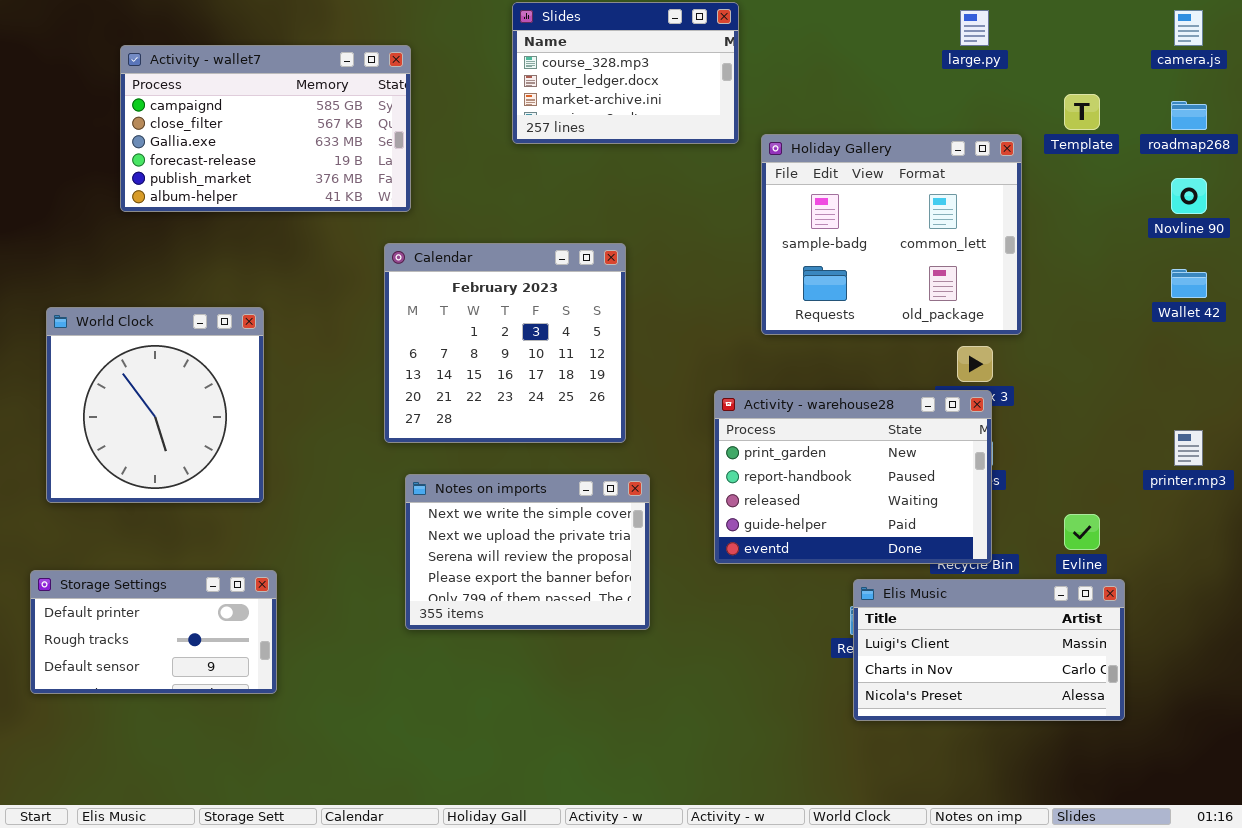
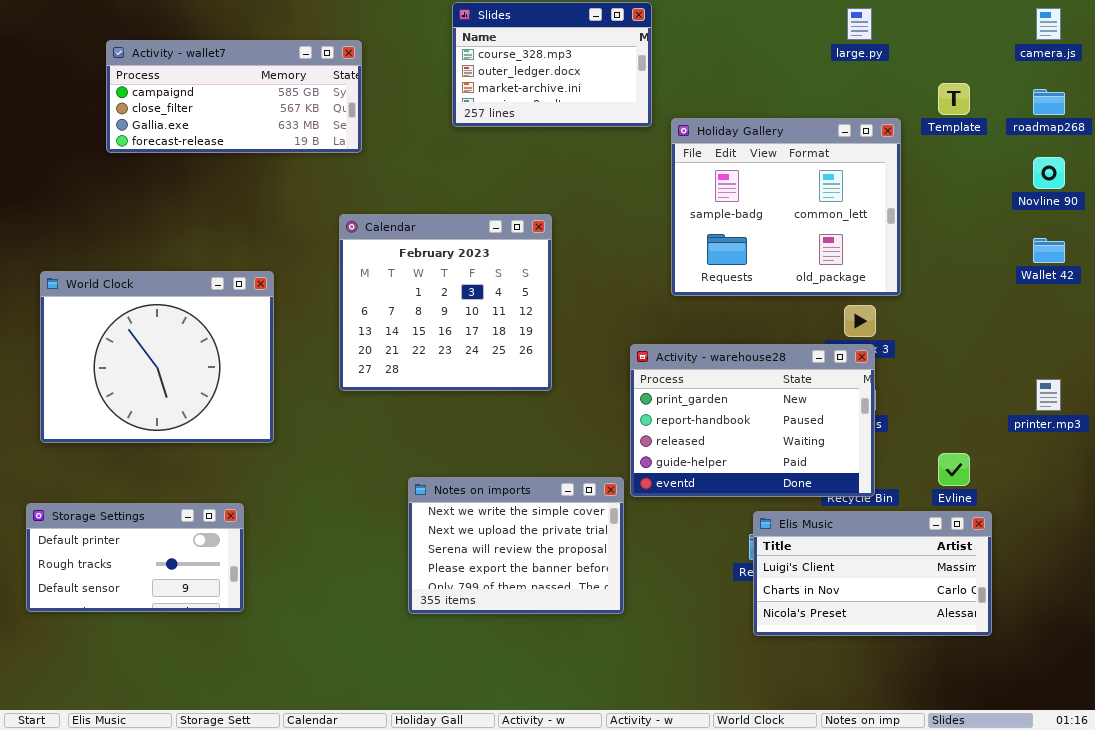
Activity - wallet7: [120,45,411,212] -> [106,40,362,153], resized
World Clock: [46,307,264,503] -> [40,271,274,443], resized
Notes on imports: [405,474,650,630] -> [408,477,624,614], moved

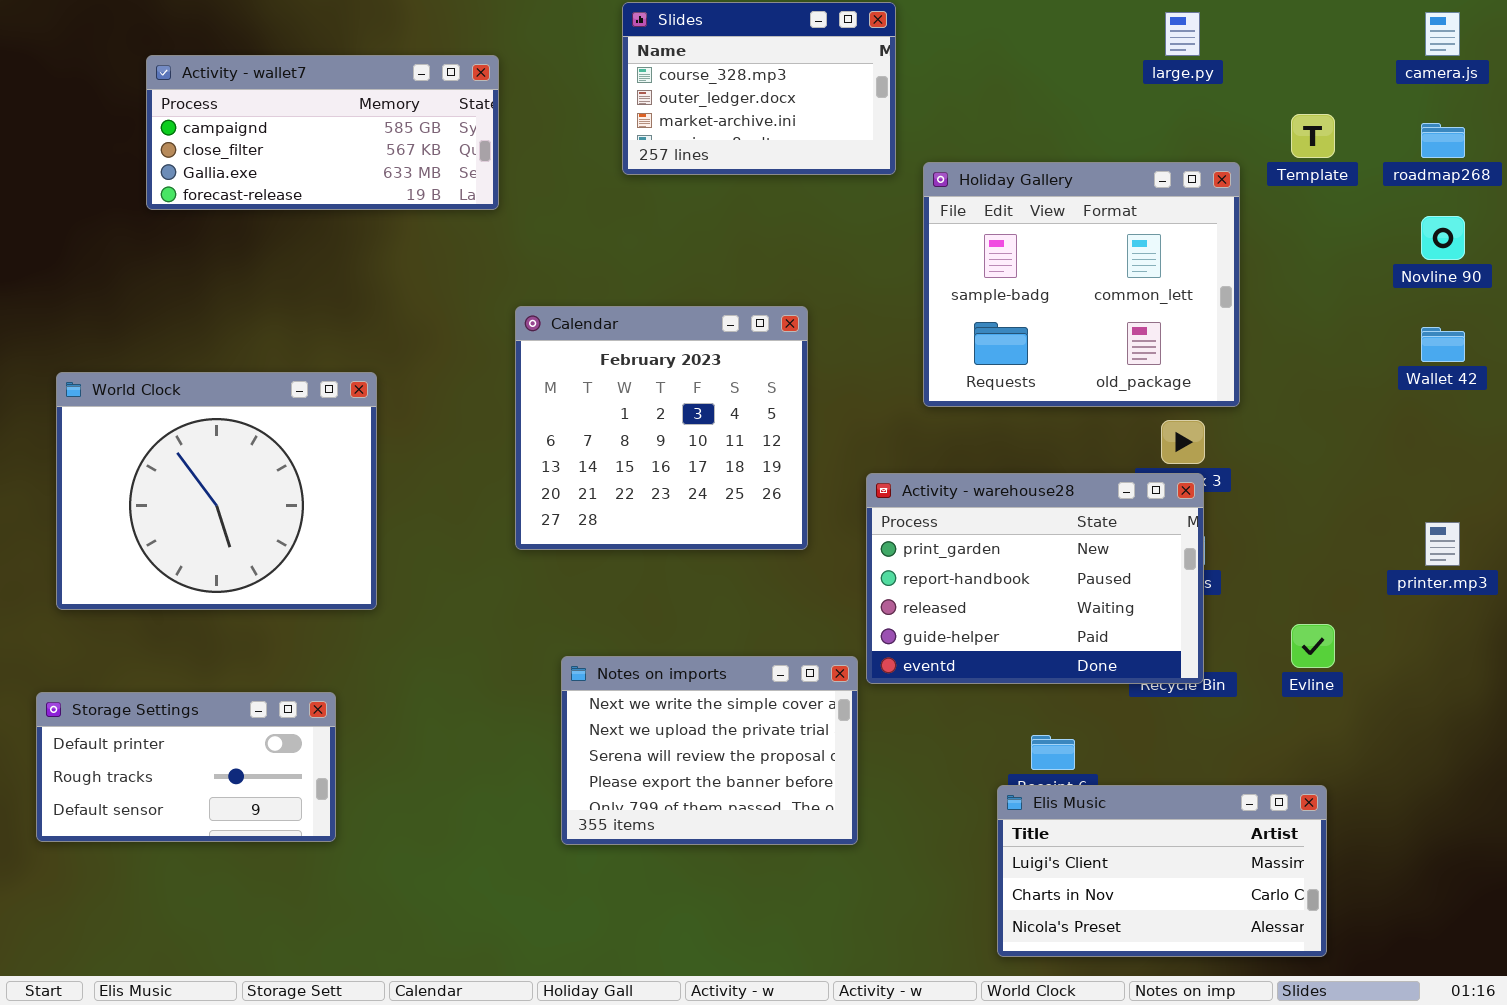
Calendar: [339,214,552,391] -> [515,306,808,550], moved
Elis Music: [753,511,992,636] -> [997,785,1327,957], moved

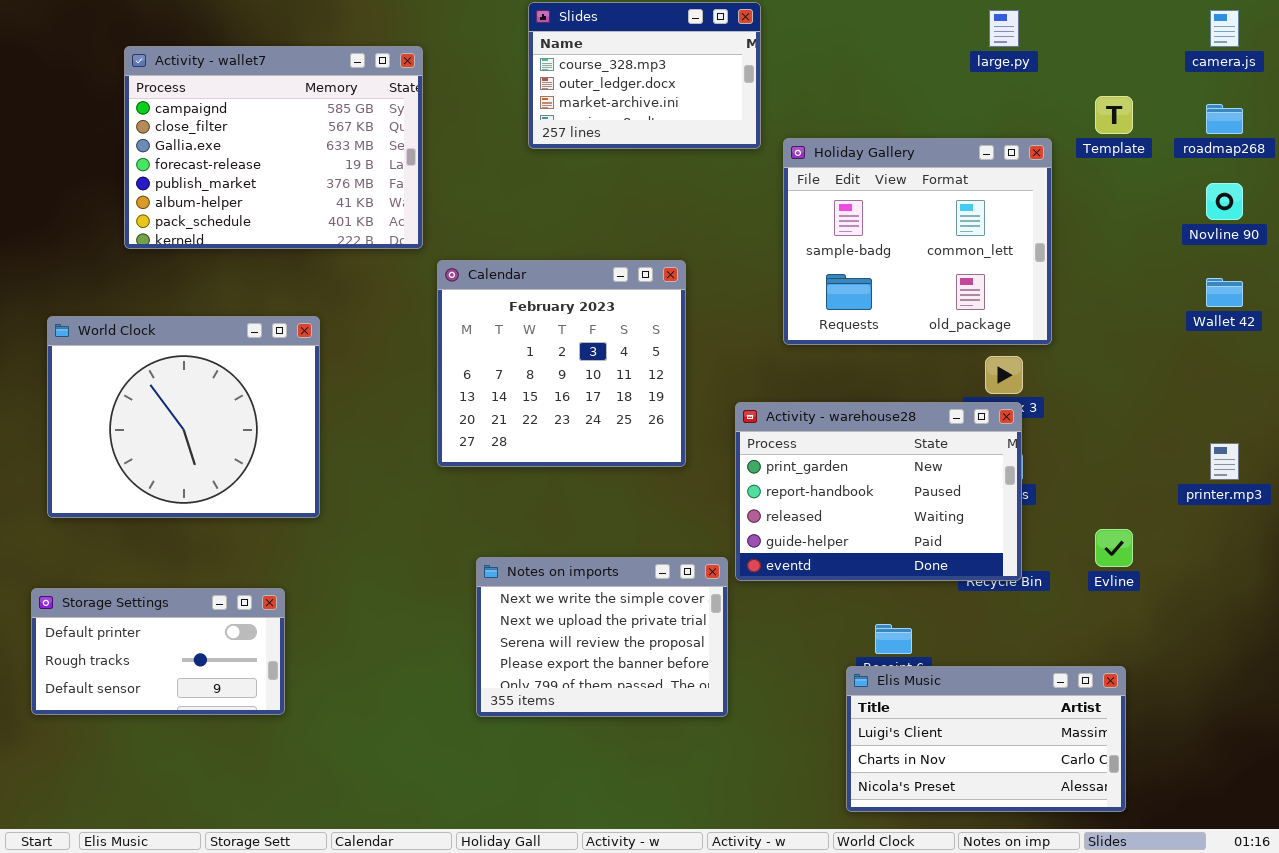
Activity - wallet7: [146,55,499,210] -> [124,46,423,249], resized

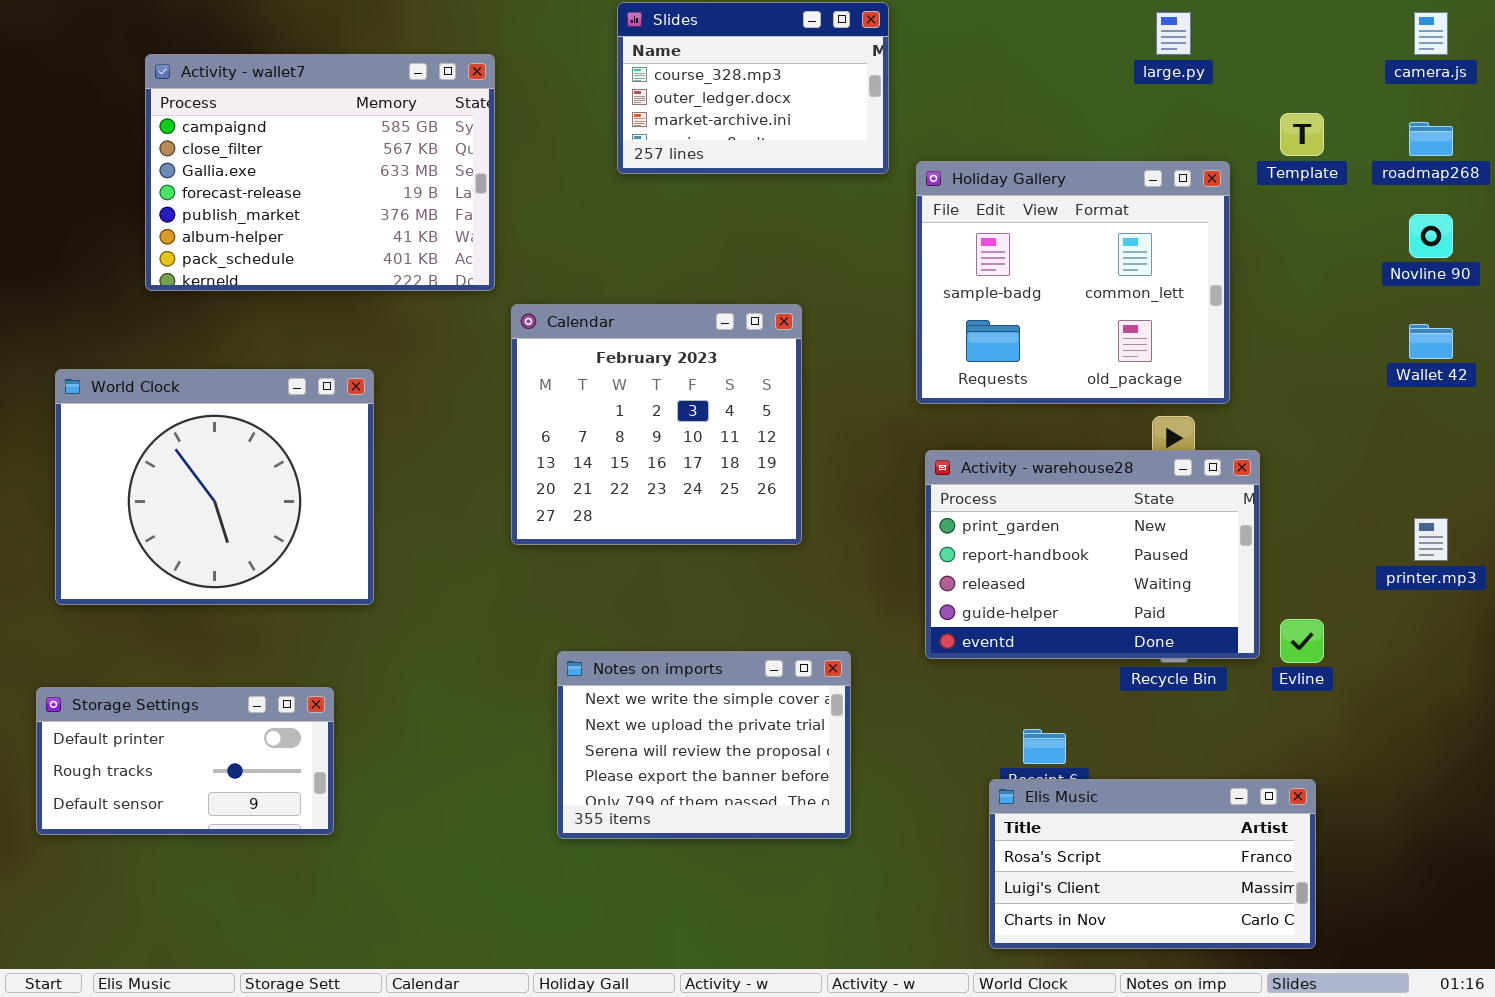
Activity - warehouse28: [735,402,1022,581] -> [925,450,1260,659], moved
Elis Music: [846,666,1126,812] -> [989,779,1316,949], scrolled up 1 row

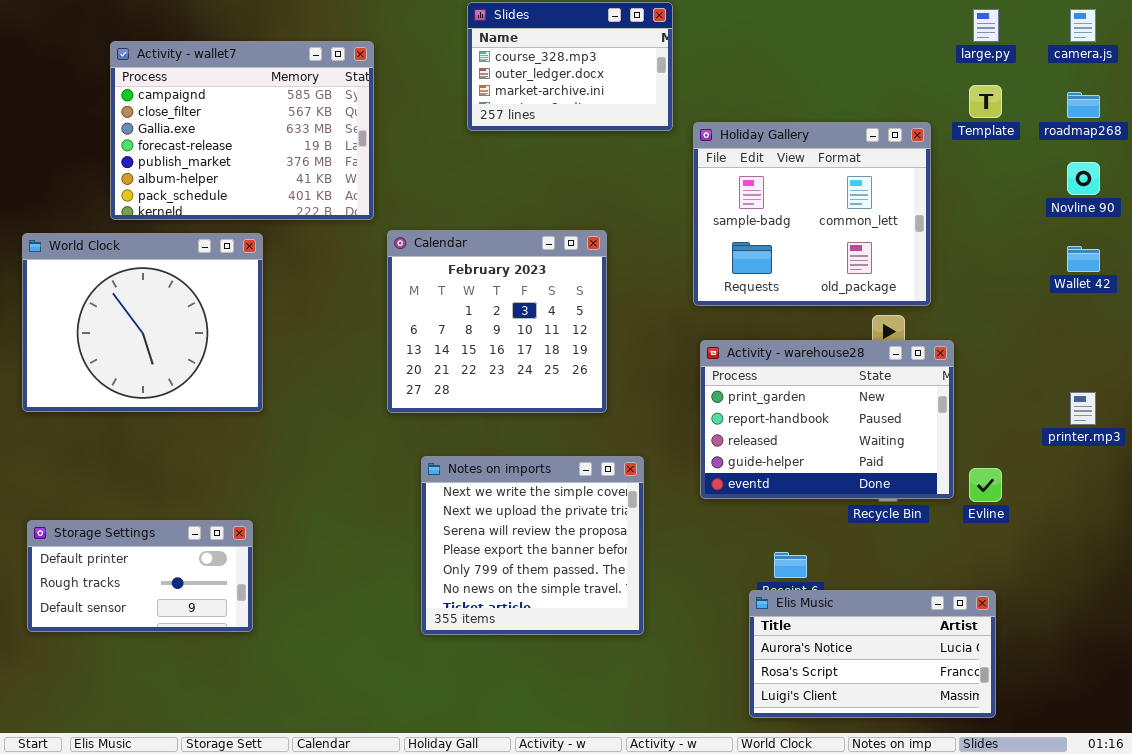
large.py: [1156,12,1191,55] -> [973,9,999,42], moved
World Clock: [55,369,374,605] -> [22,233,263,412], moved
Notes on imports: [557,651,851,839] -> [421,456,644,635], resized
Elis Music: [989,779,1316,949] -> [749,590,996,718], scrolled up 1 row

